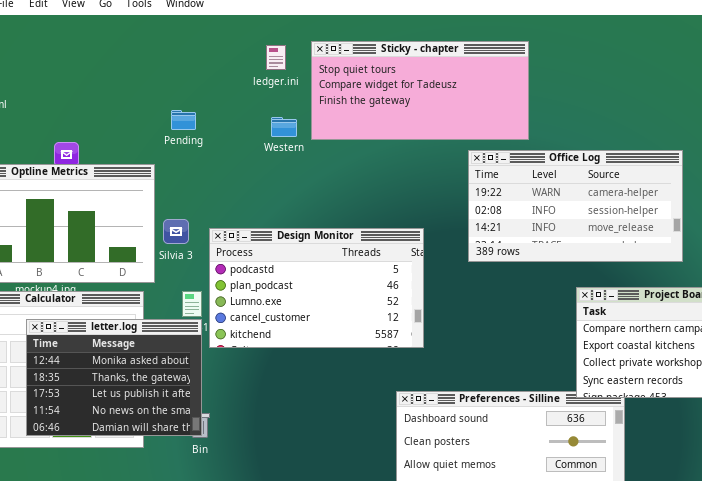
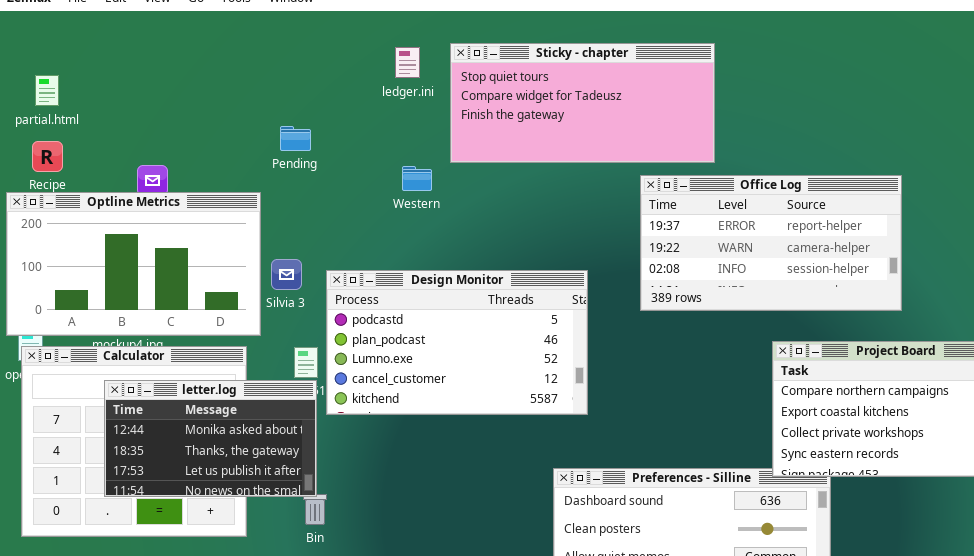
Western: [271,117,297,137] -> [402,166,432,191], moved
Office Log: [468,150,683,262] -> [640,175,902,311], scrolled up 1 row
letter.log: [26,319,202,436] -> [104,380,317,497], resized

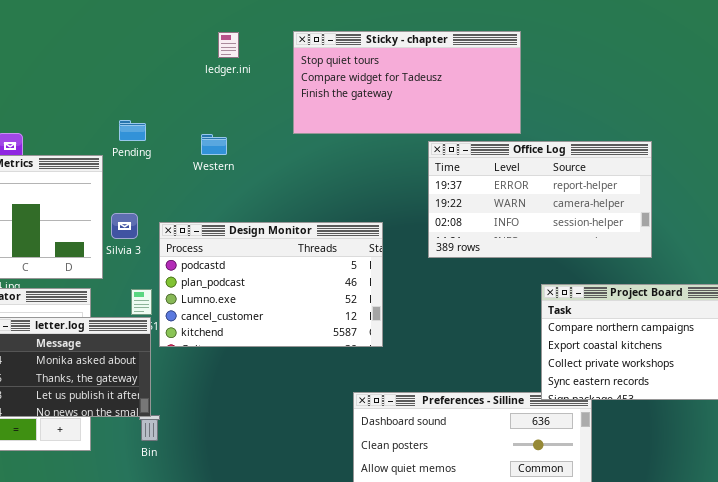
Sticky - chapter: [450,43,715,163] -> [293,31,521,134], moved
Pending: [280,126,311,151] -> [119,120,146,141], moved
Western: [402,166,432,191] -> [201,134,227,155], moved

